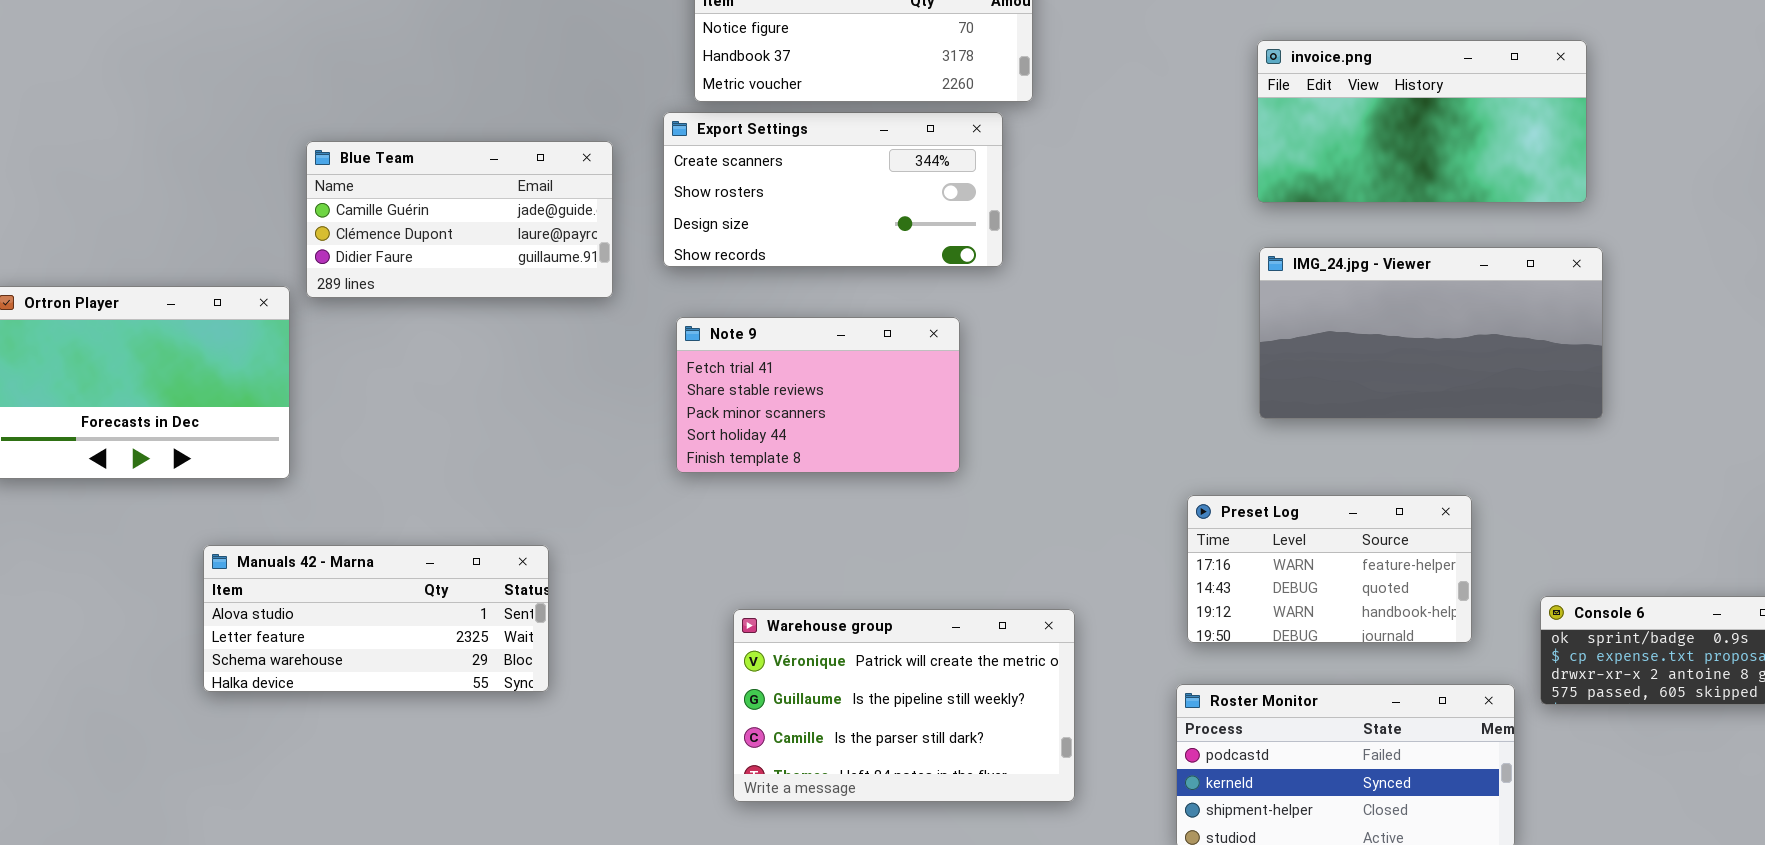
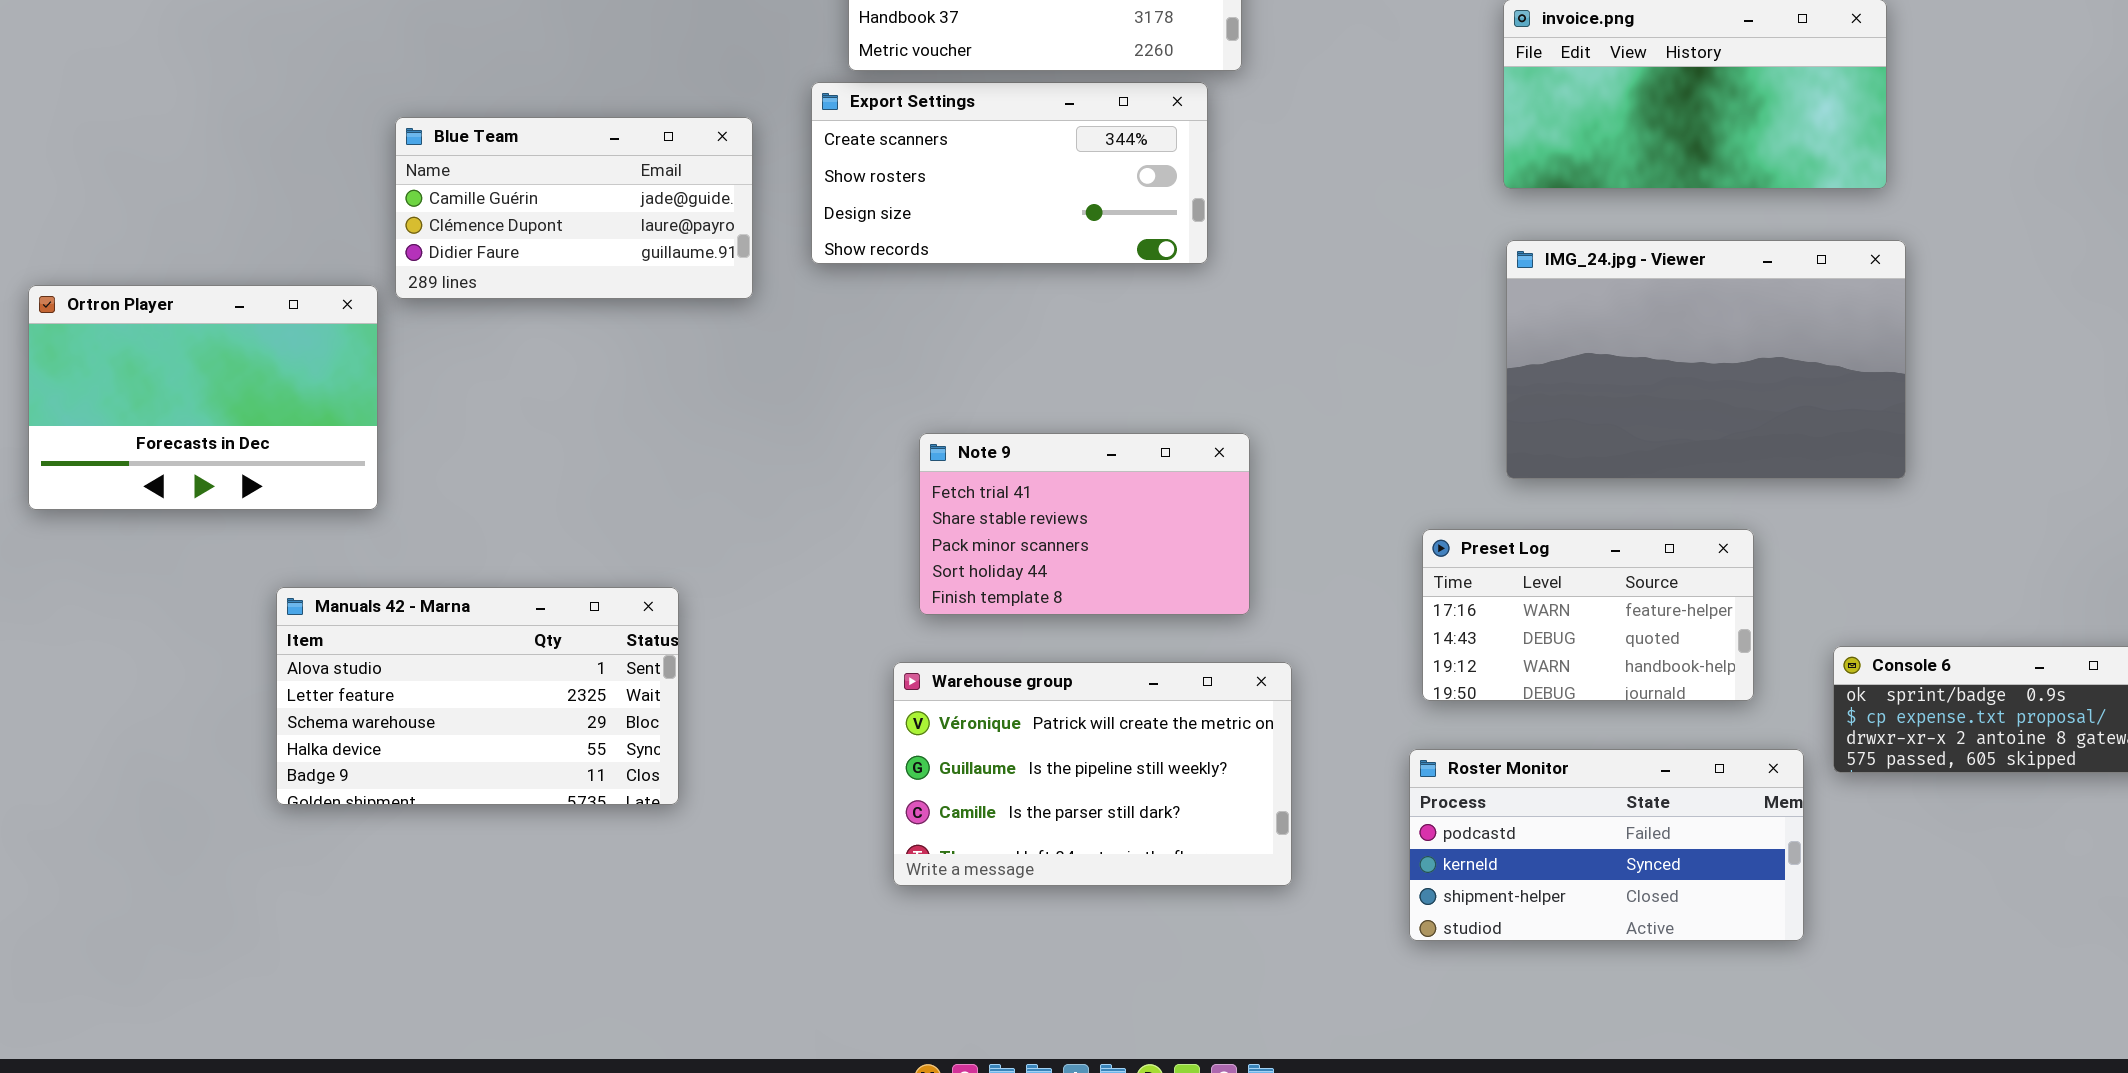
IMG_24.jpg - Viewer: [1259,247,1603,419] -> [1506,240,1906,479], resized
Note 9: [676,317,960,473] -> [919,433,1250,615], moved
Manuals 42 - Marna: [203,545,549,692] -> [276,587,679,805], resized

